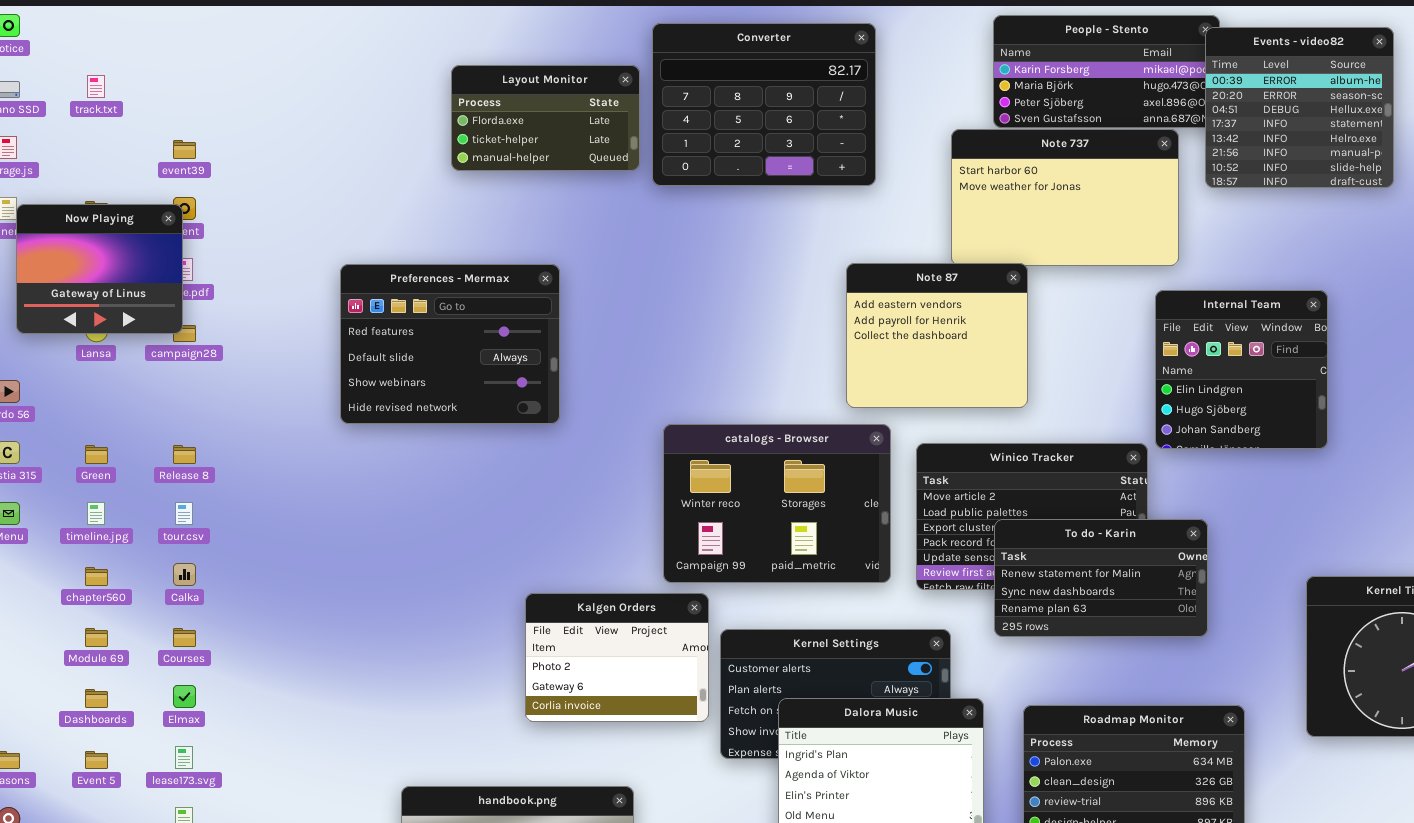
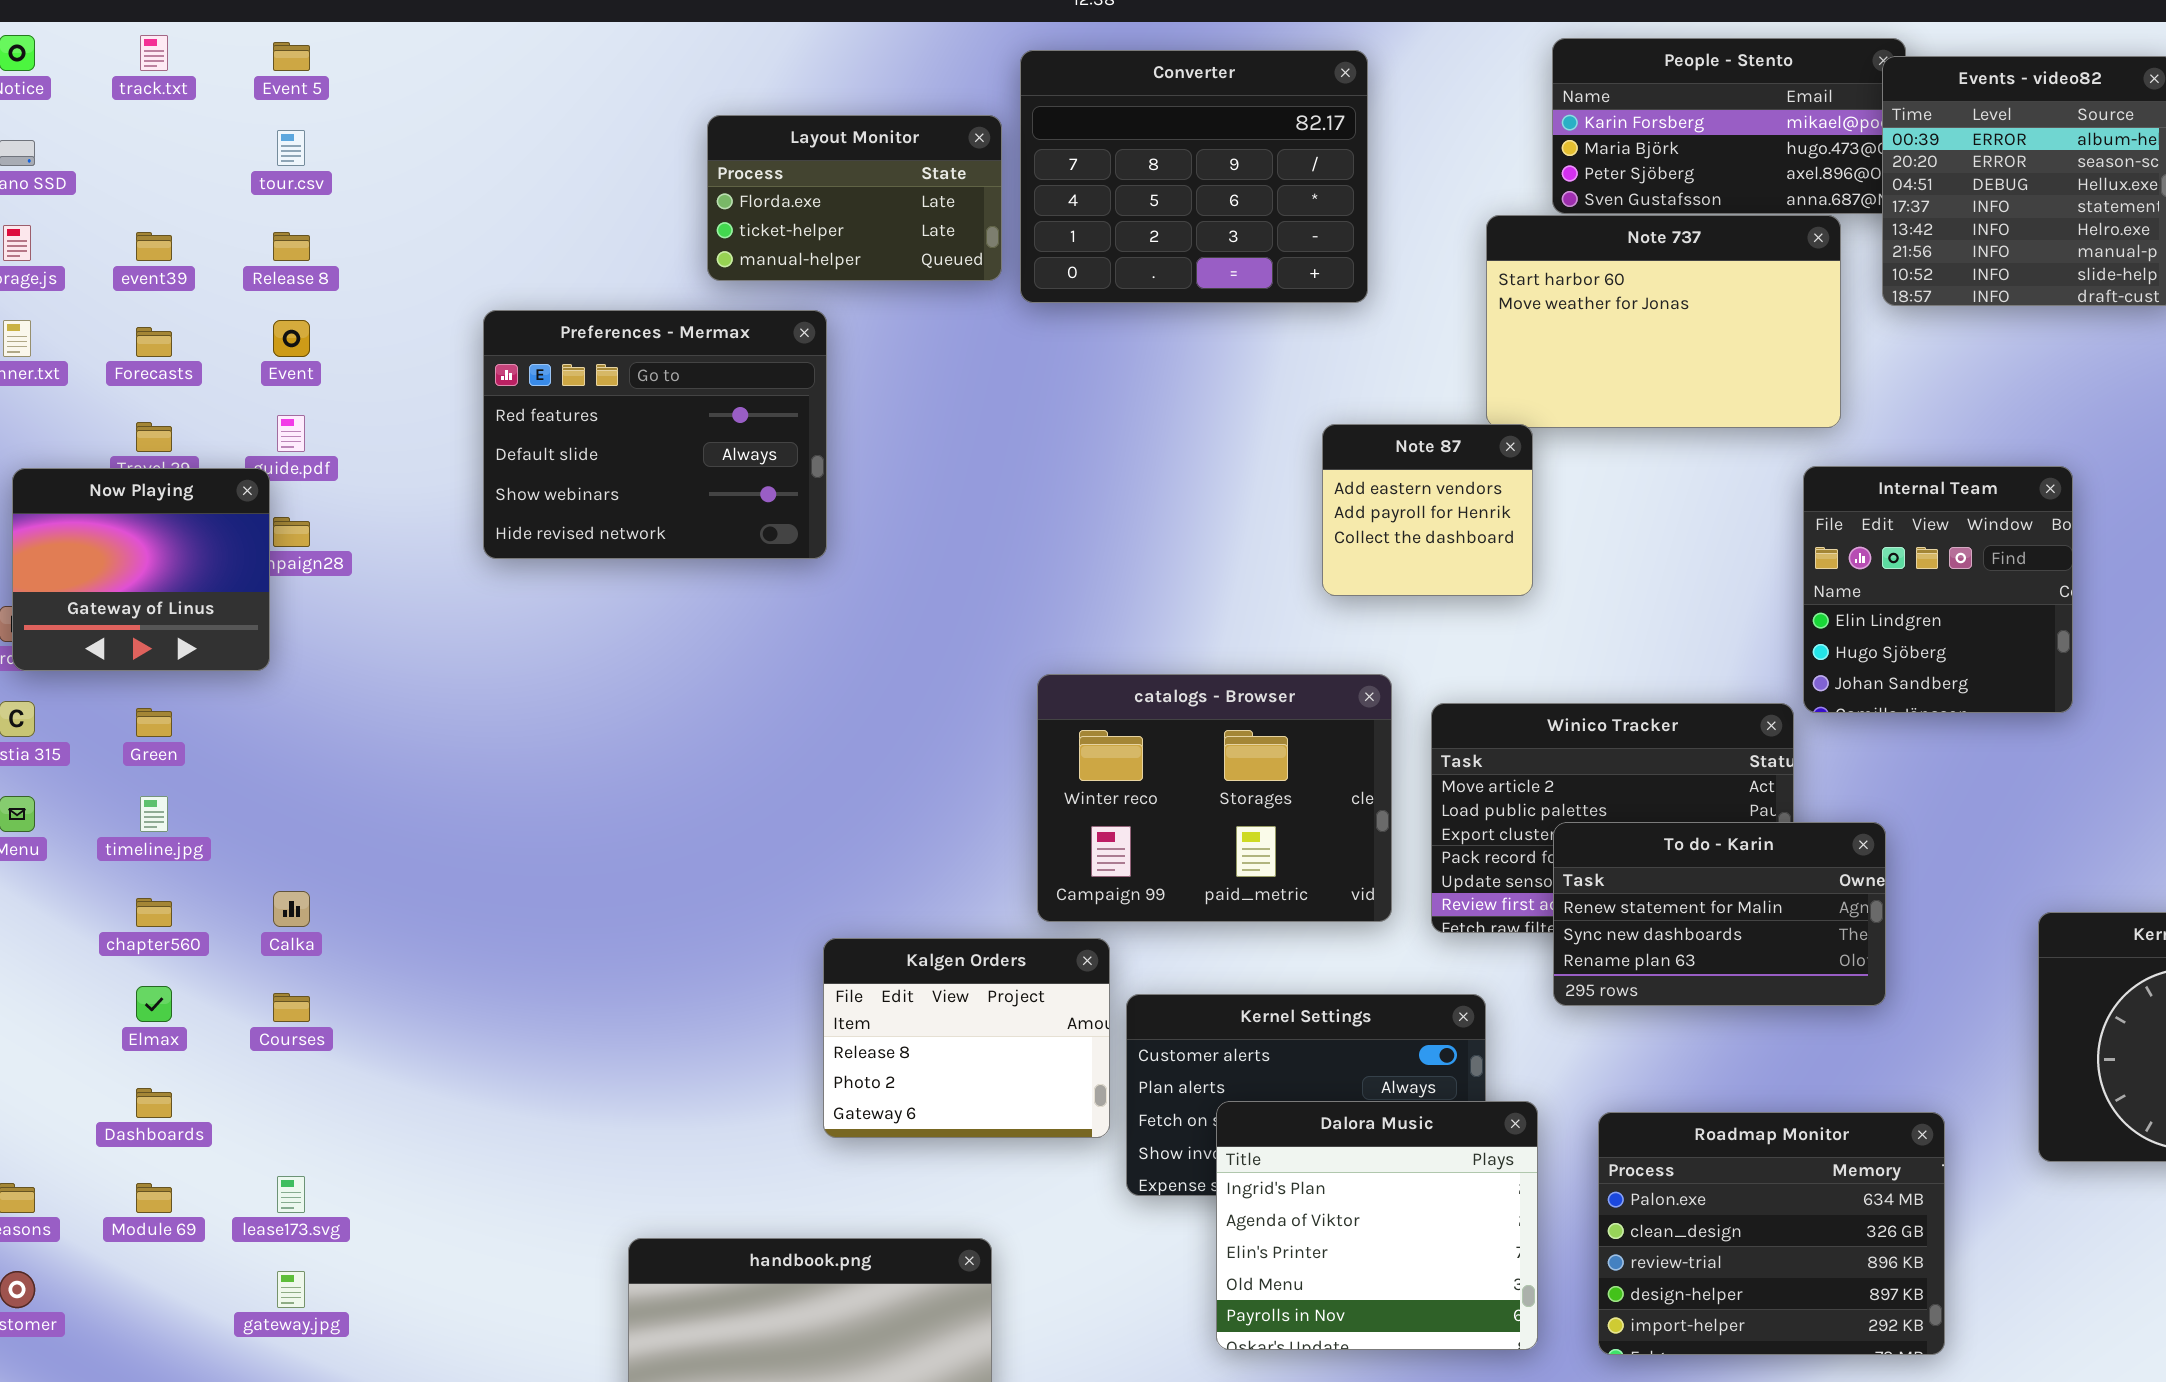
track.txt: [87,75,105,98] -> [140,35,168,71], moved
event39: [173,140,196,159] -> [136,232,172,261], moved
Now Playing: [16,204,183,334] -> [12,468,270,671], moved
Note 87: [846,263,1028,408] -> [1322,424,1533,596], resized
Preferences - Mermax: [340,264,560,424] -> [483,310,827,559], moved
Release 8: [173,445,196,464] -> [273,232,310,261], moved
tour.csv: [175,502,193,525] -> [277,130,305,166], moved
Kalgen Orders: [525,593,709,722] -> [823,938,1110,1138], scrolled up 1 row
Module 69: [85,628,108,647] -> [136,1183,172,1213], moved
Elmax: [173,685,196,708] -> [136,986,172,1022], moved
Event 5: [85,751,108,769] -> [273,42,310,71], moved

